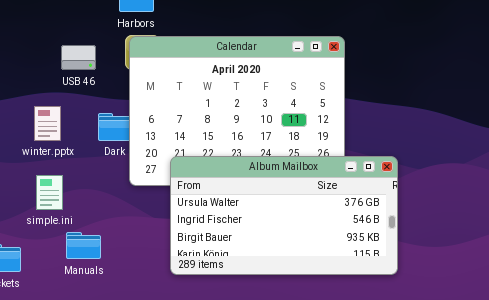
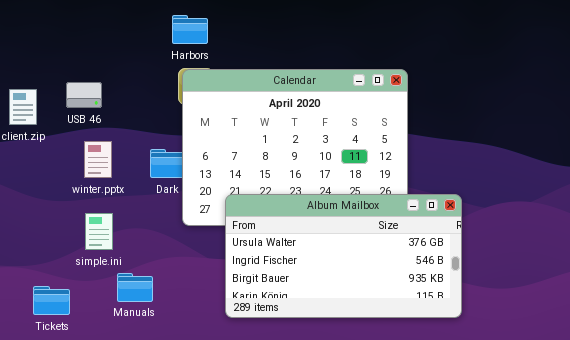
USB 46: [61,45,96,70] -> [66,82,102,108], moved

